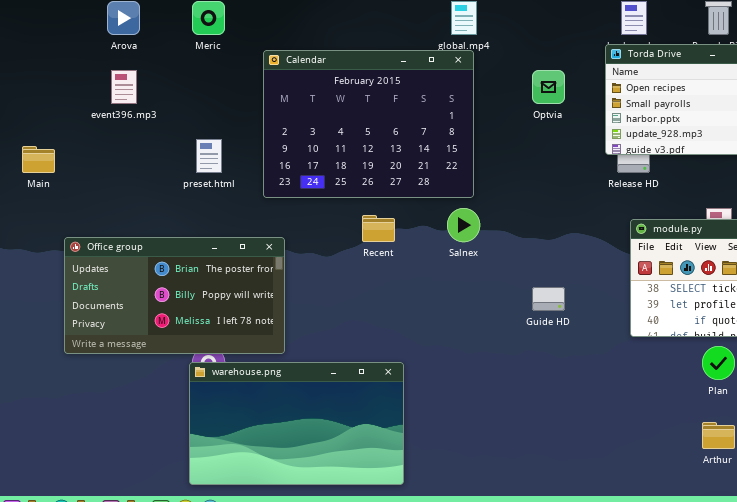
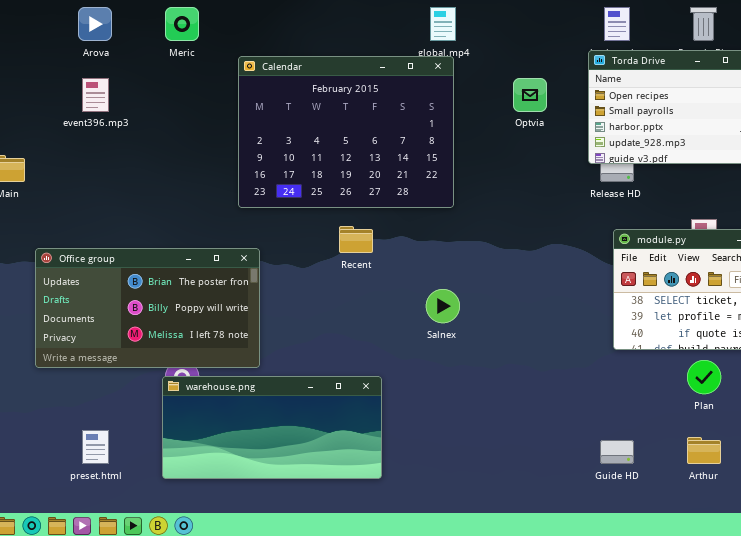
preset.html: [196,139,222,173] -> [82,430,109,464], moved
Salnex: [447,208,480,242] -> [426,289,460,323], moved
Guide HD: [532,287,565,311] -> [600,440,634,464], moved
warehouse.png: [189,362,404,485] -> [162,376,382,479], resized

